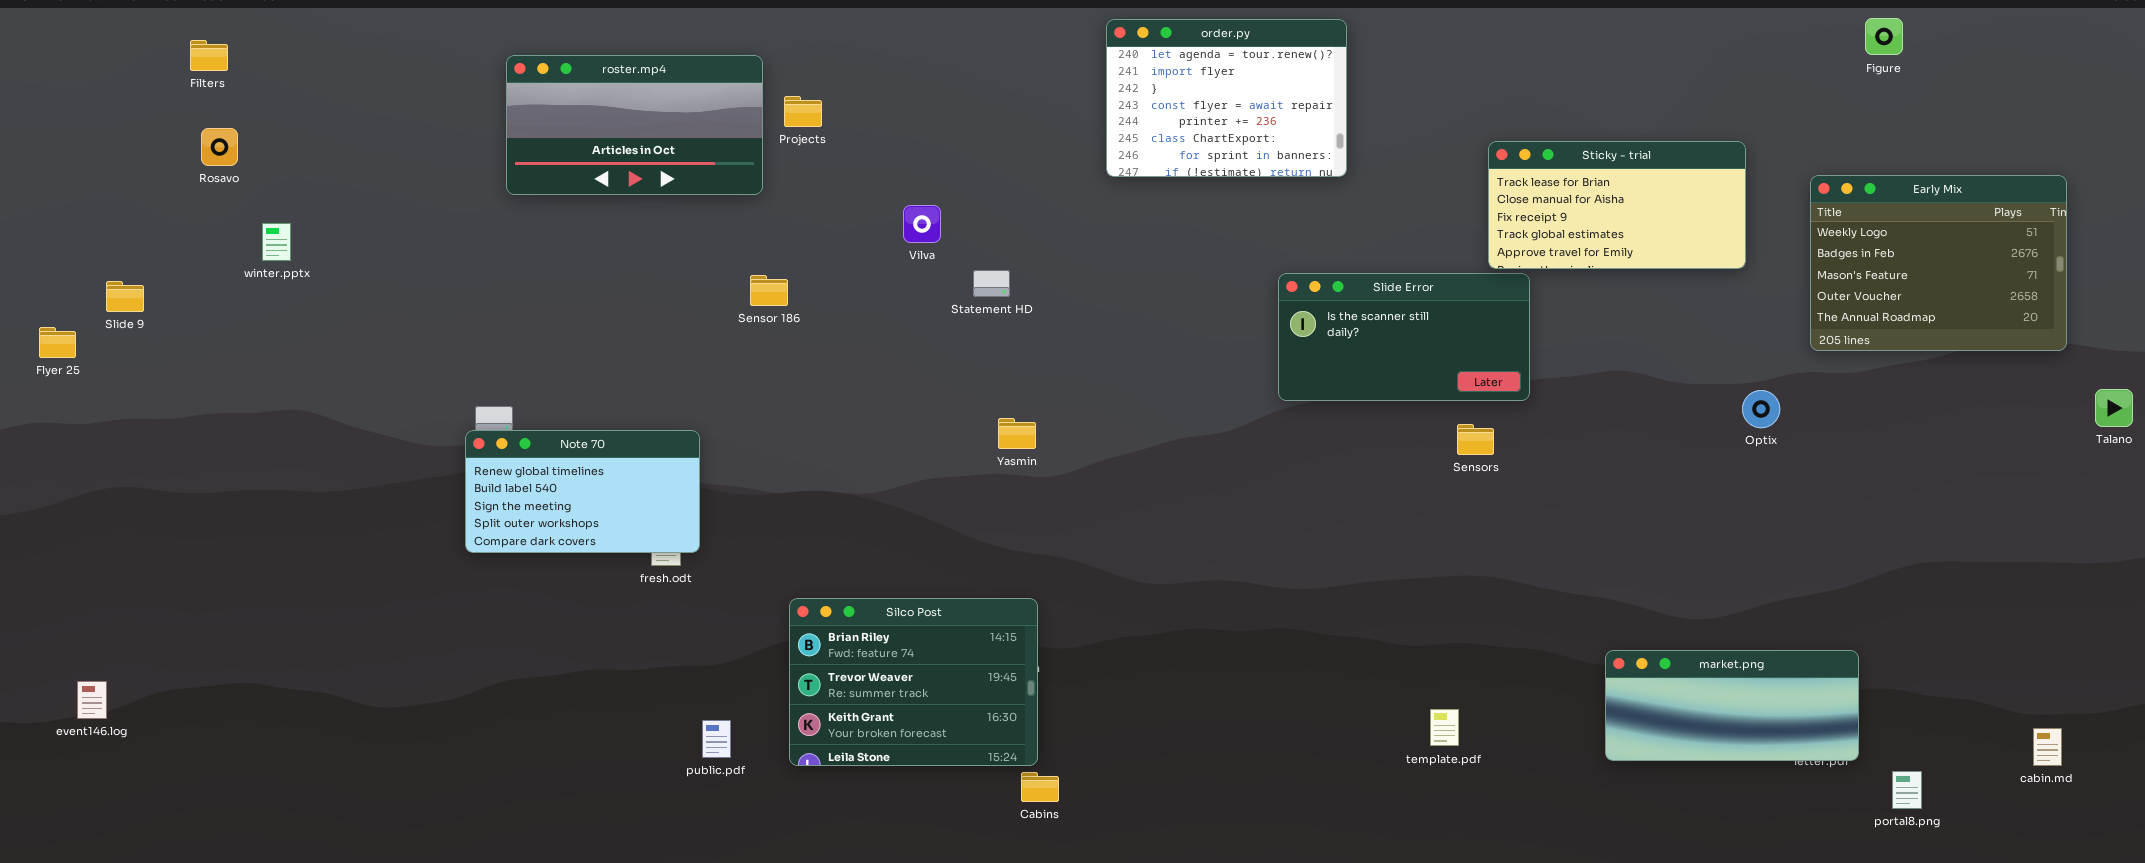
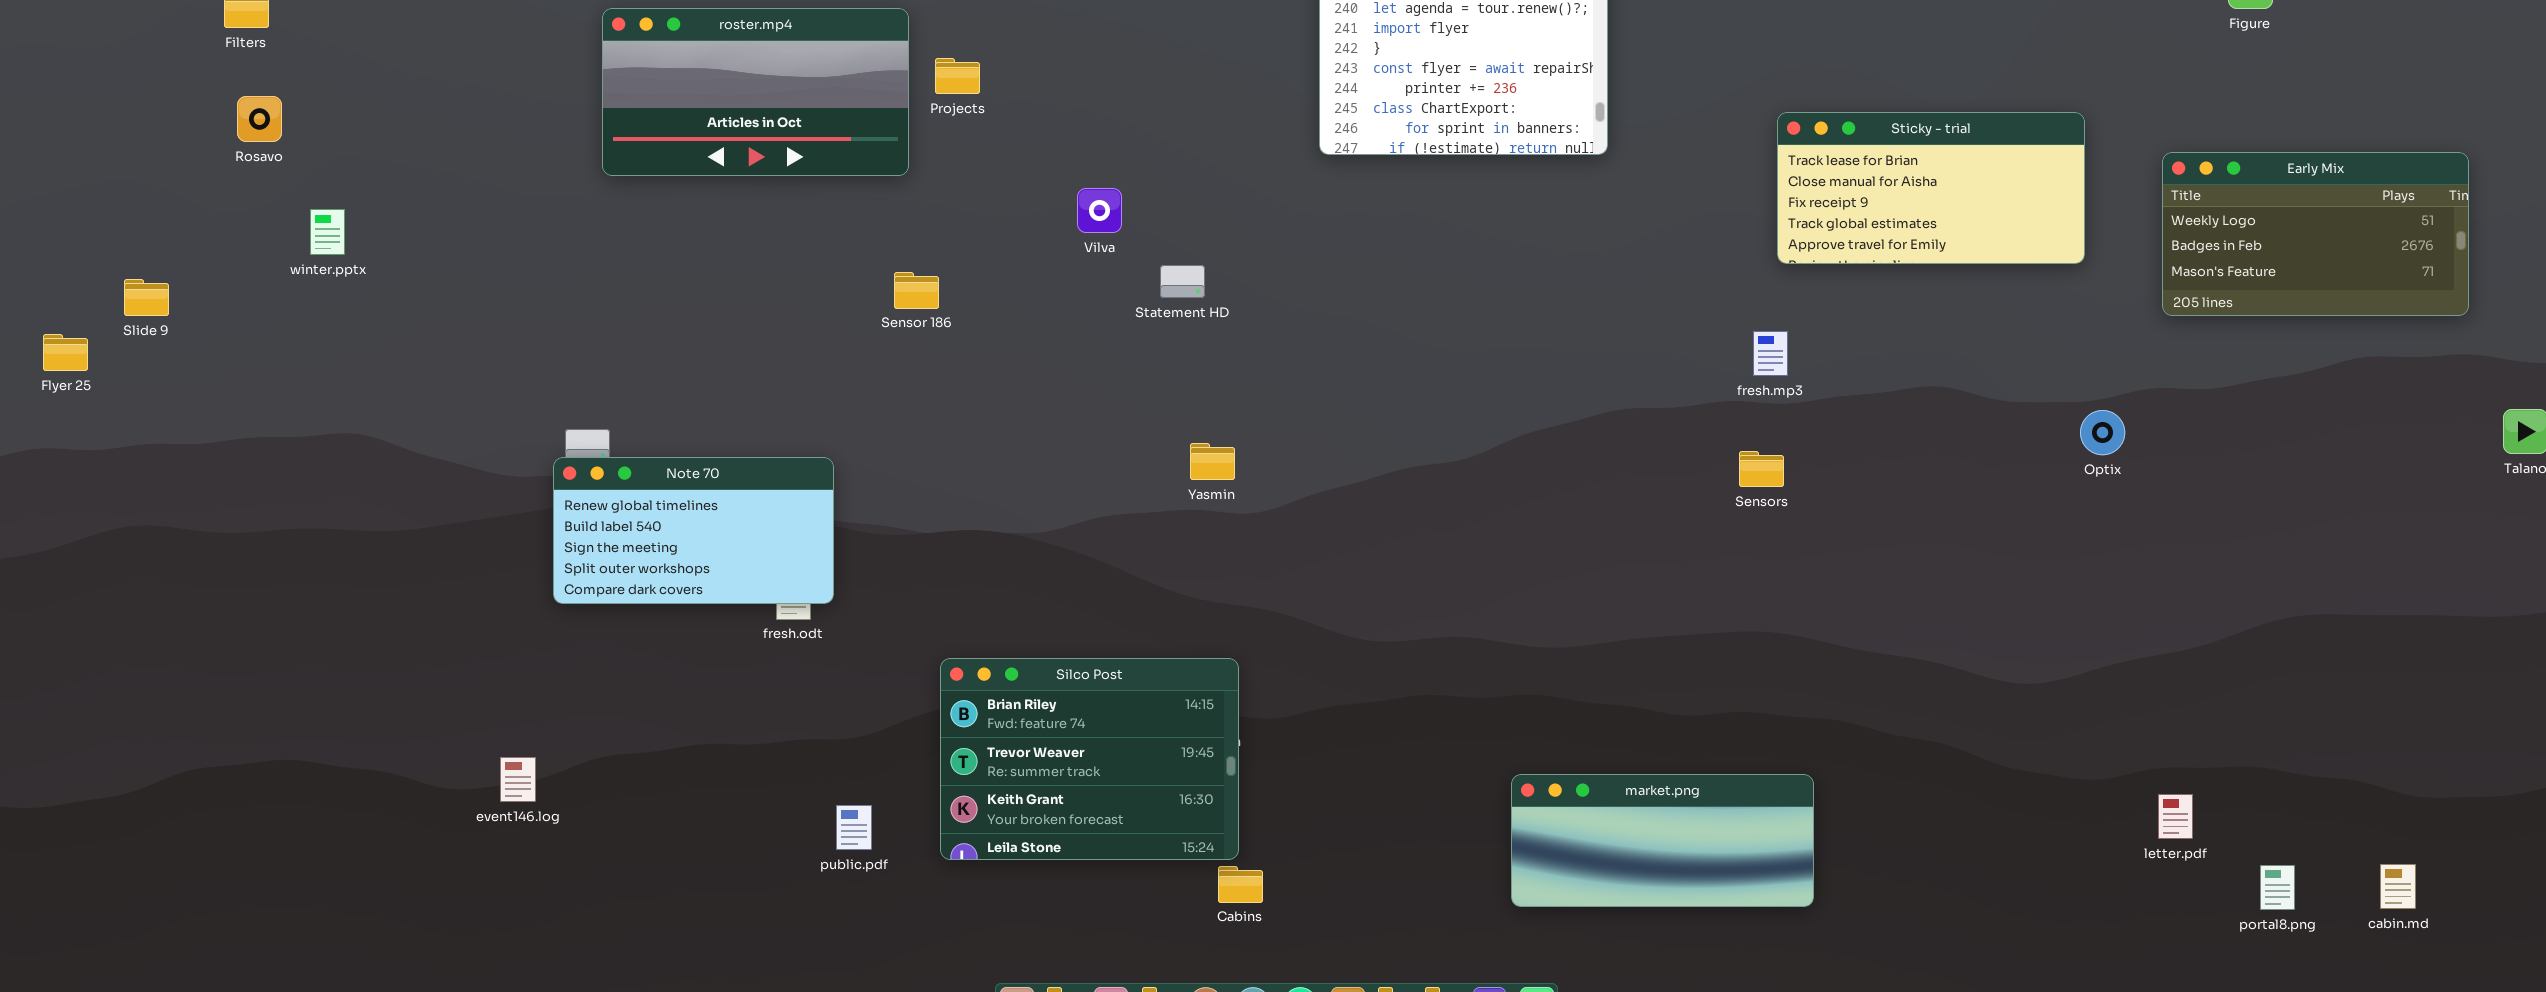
Early Mix: [1810,175,2067,351] -> [2162,152,2469,316], resized
Slide Error: [1278,273,1530,401] -> none, closed
market.png: [1605,650,1859,761] -> [1511,774,1814,907], moved
event146.log: [77,681,107,719] -> [500,757,536,802], moved
cabin.md: [2033,728,2062,766] -> [2380,864,2416,909], moved

